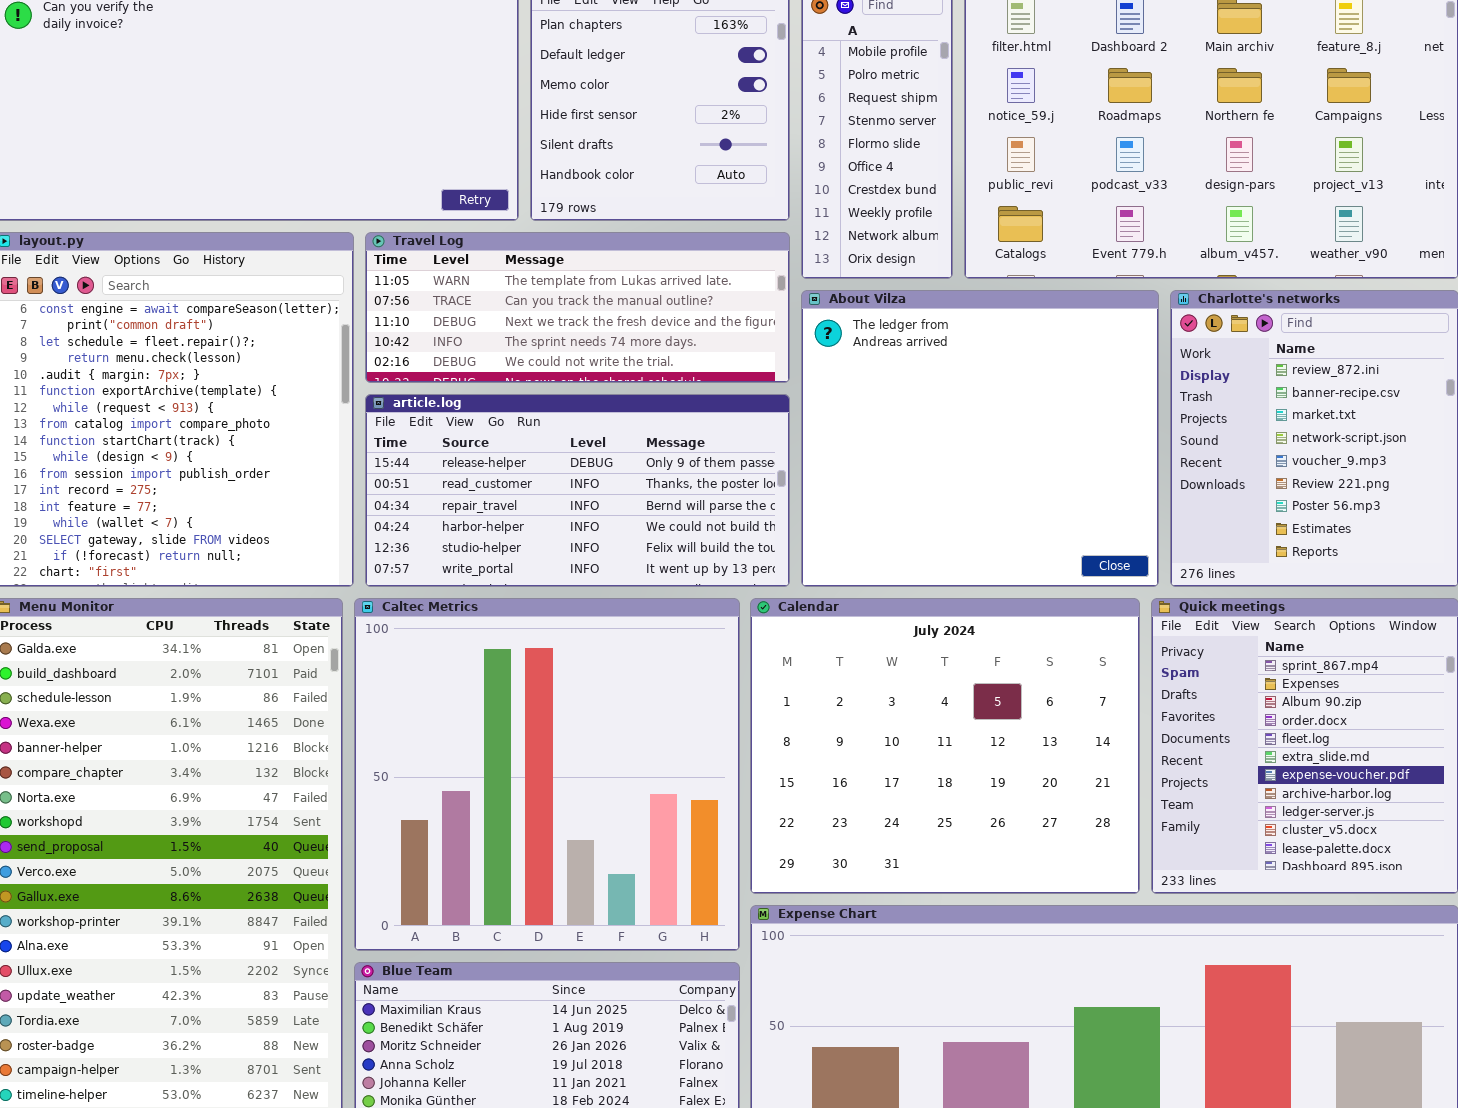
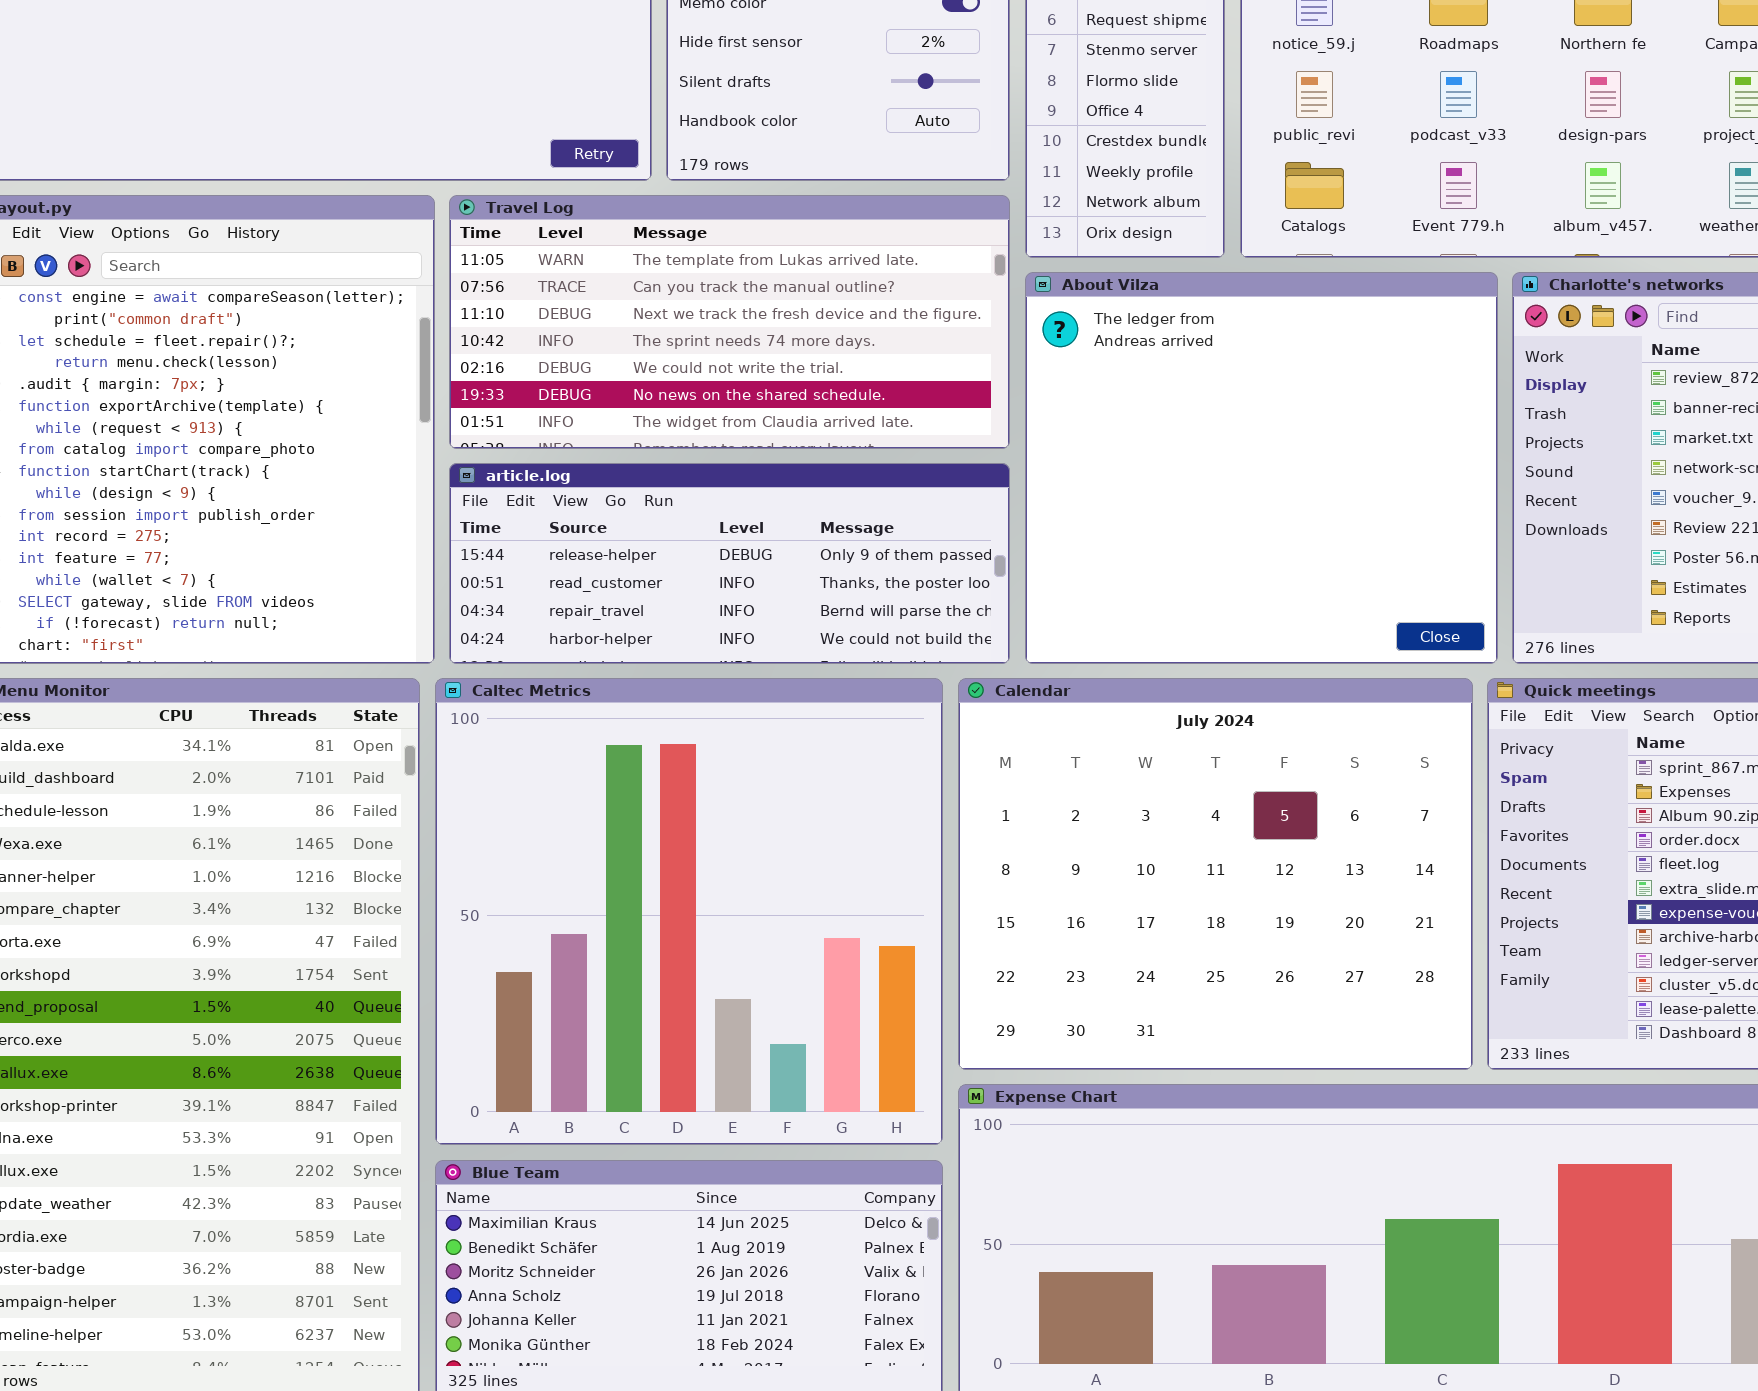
Travel Log: [365,232,790,383] -> [449,195,1010,449], resized
article.log: [365,394,790,587] -> [449,463,1010,664], resized

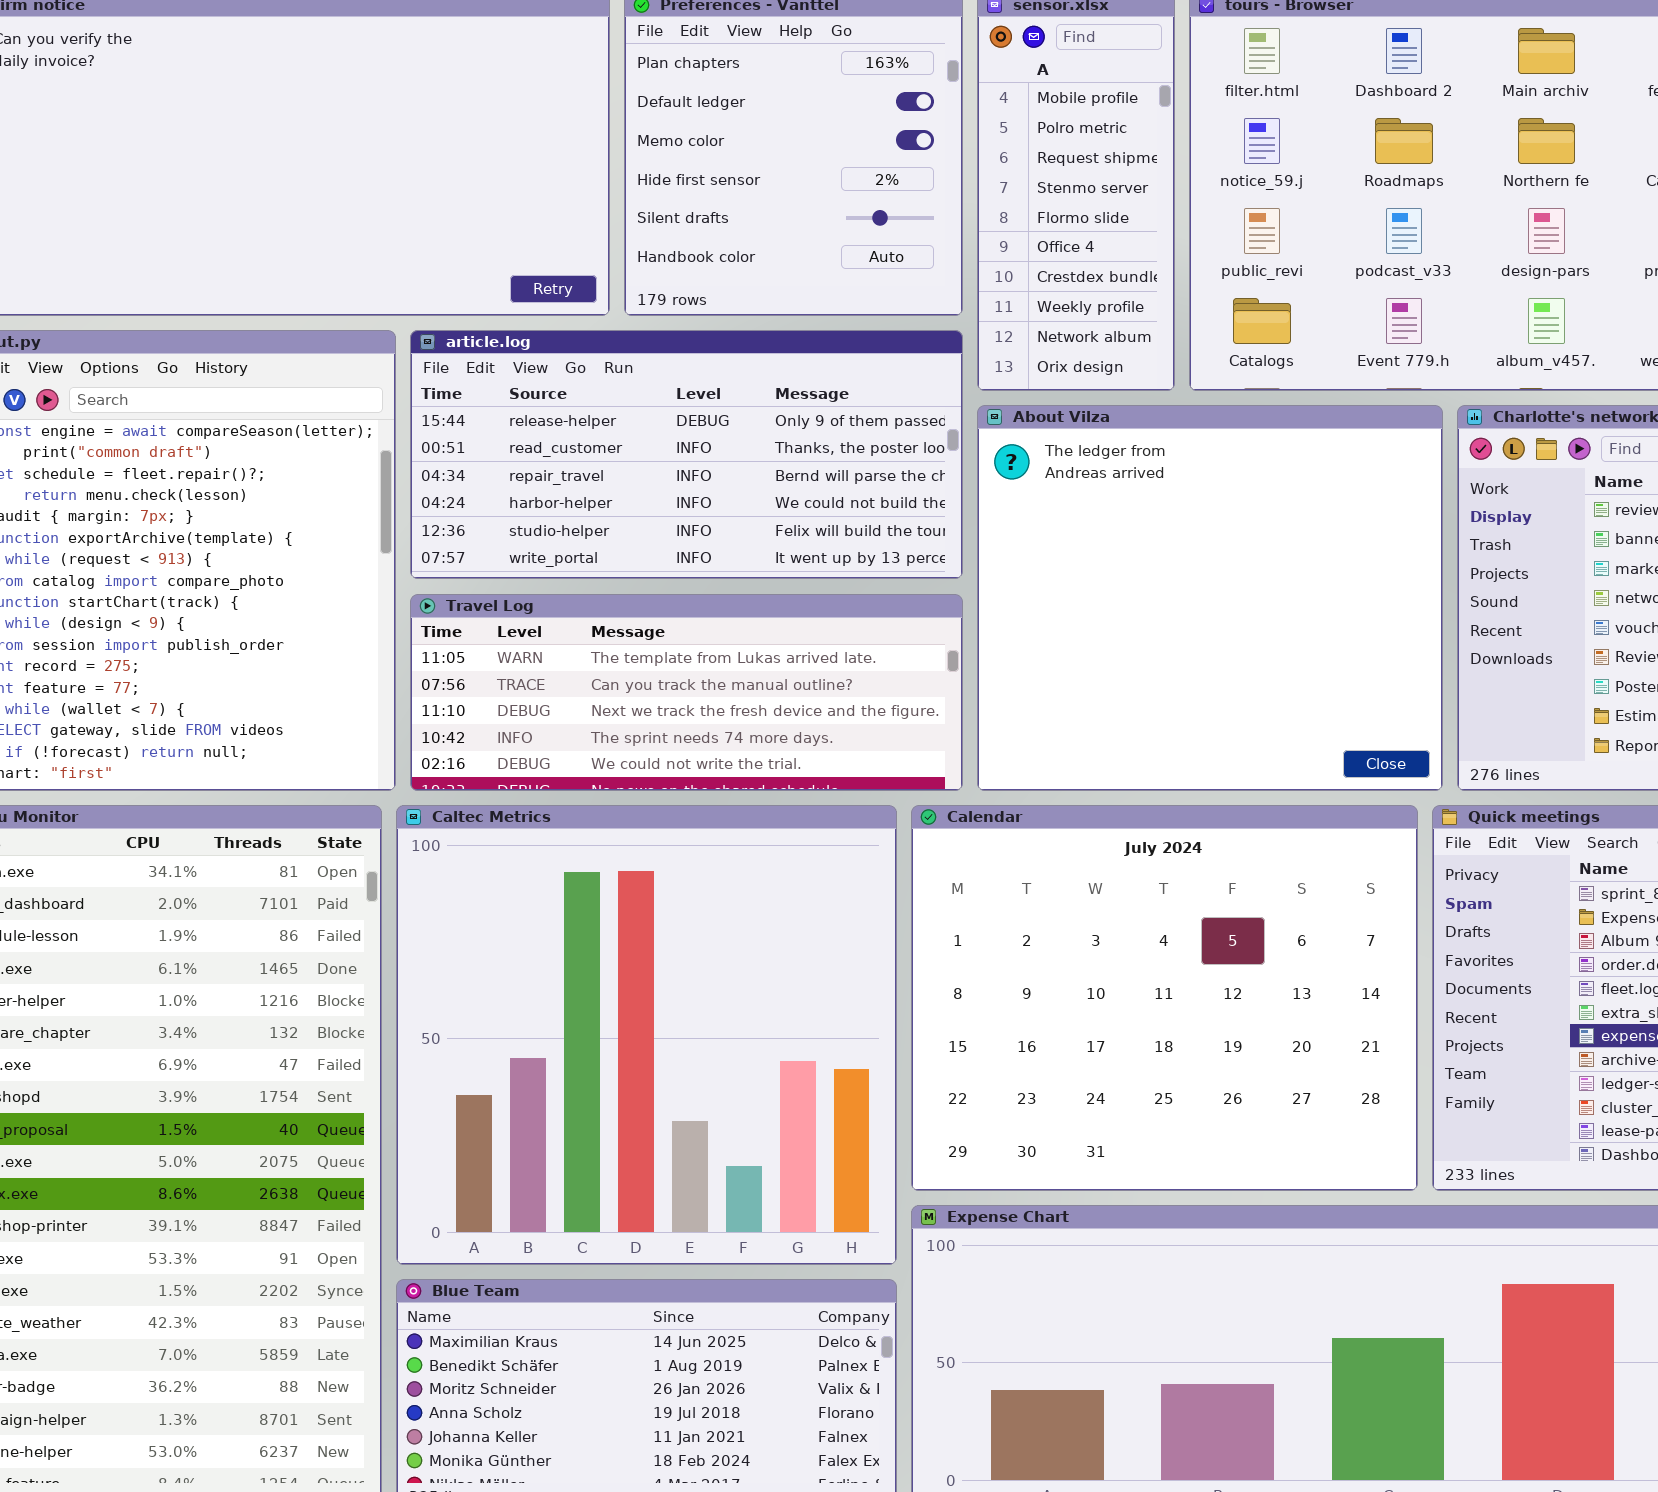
Travel Log: [449,195,1010,449] -> [410,594,963,791], moved, resized
article.log: [449,463,1010,664] -> [410,330,963,579], moved, resized

